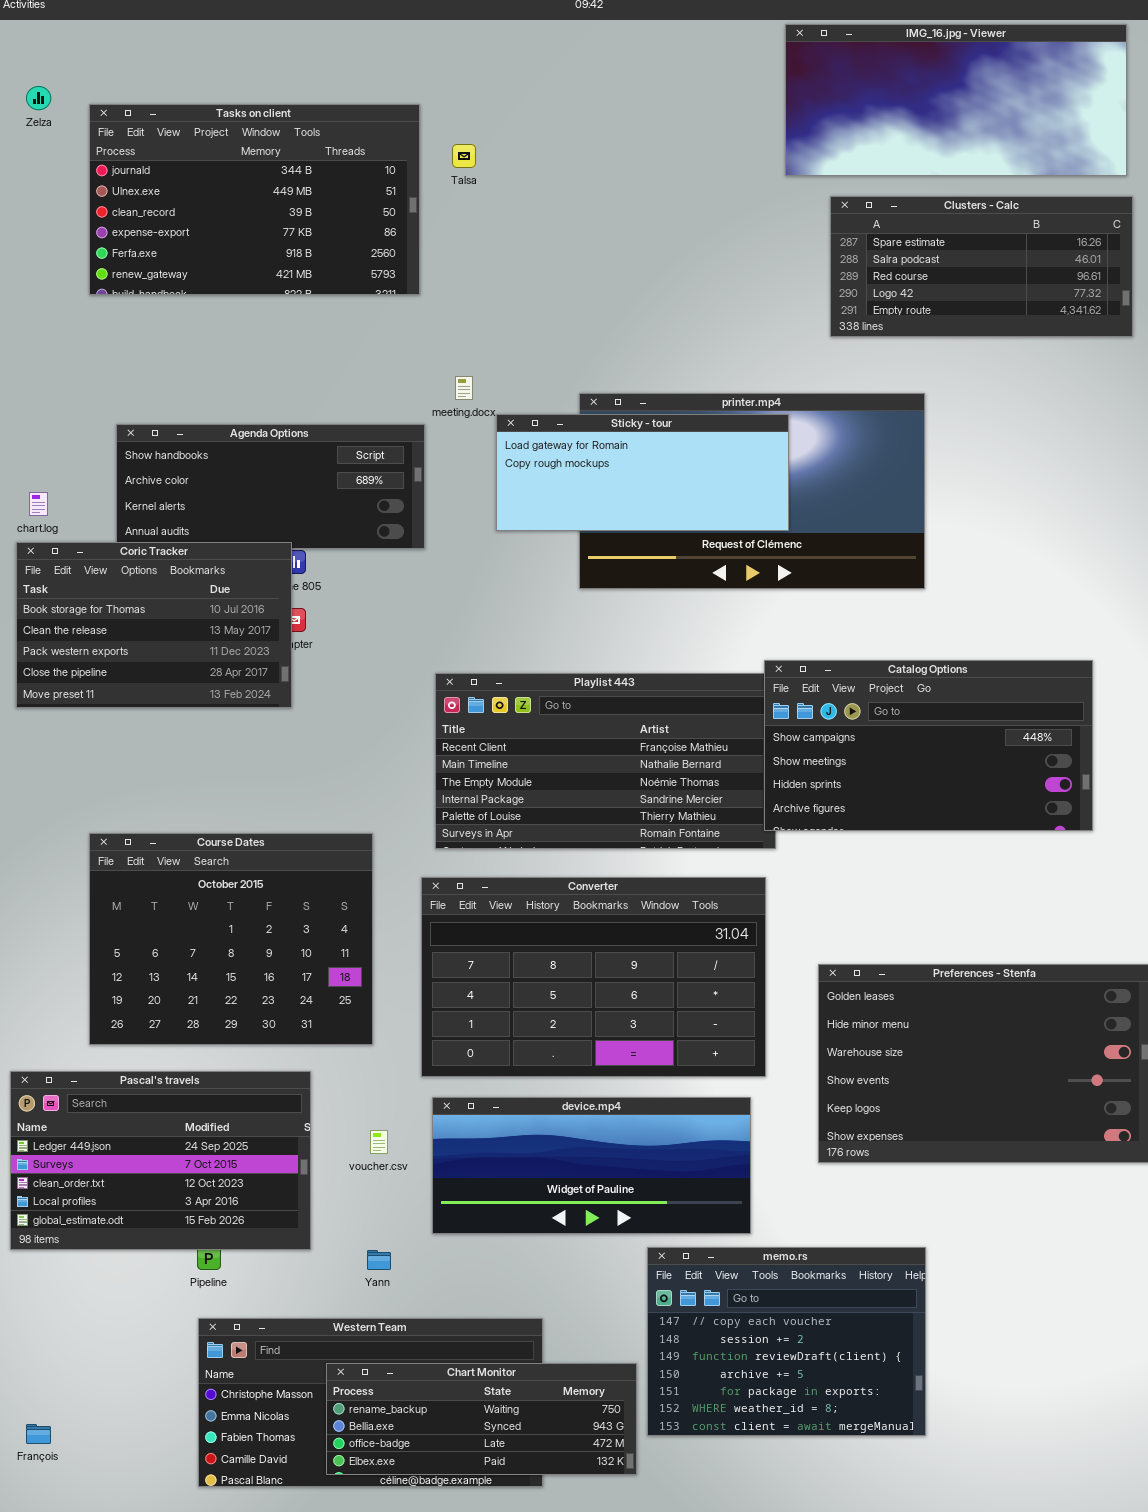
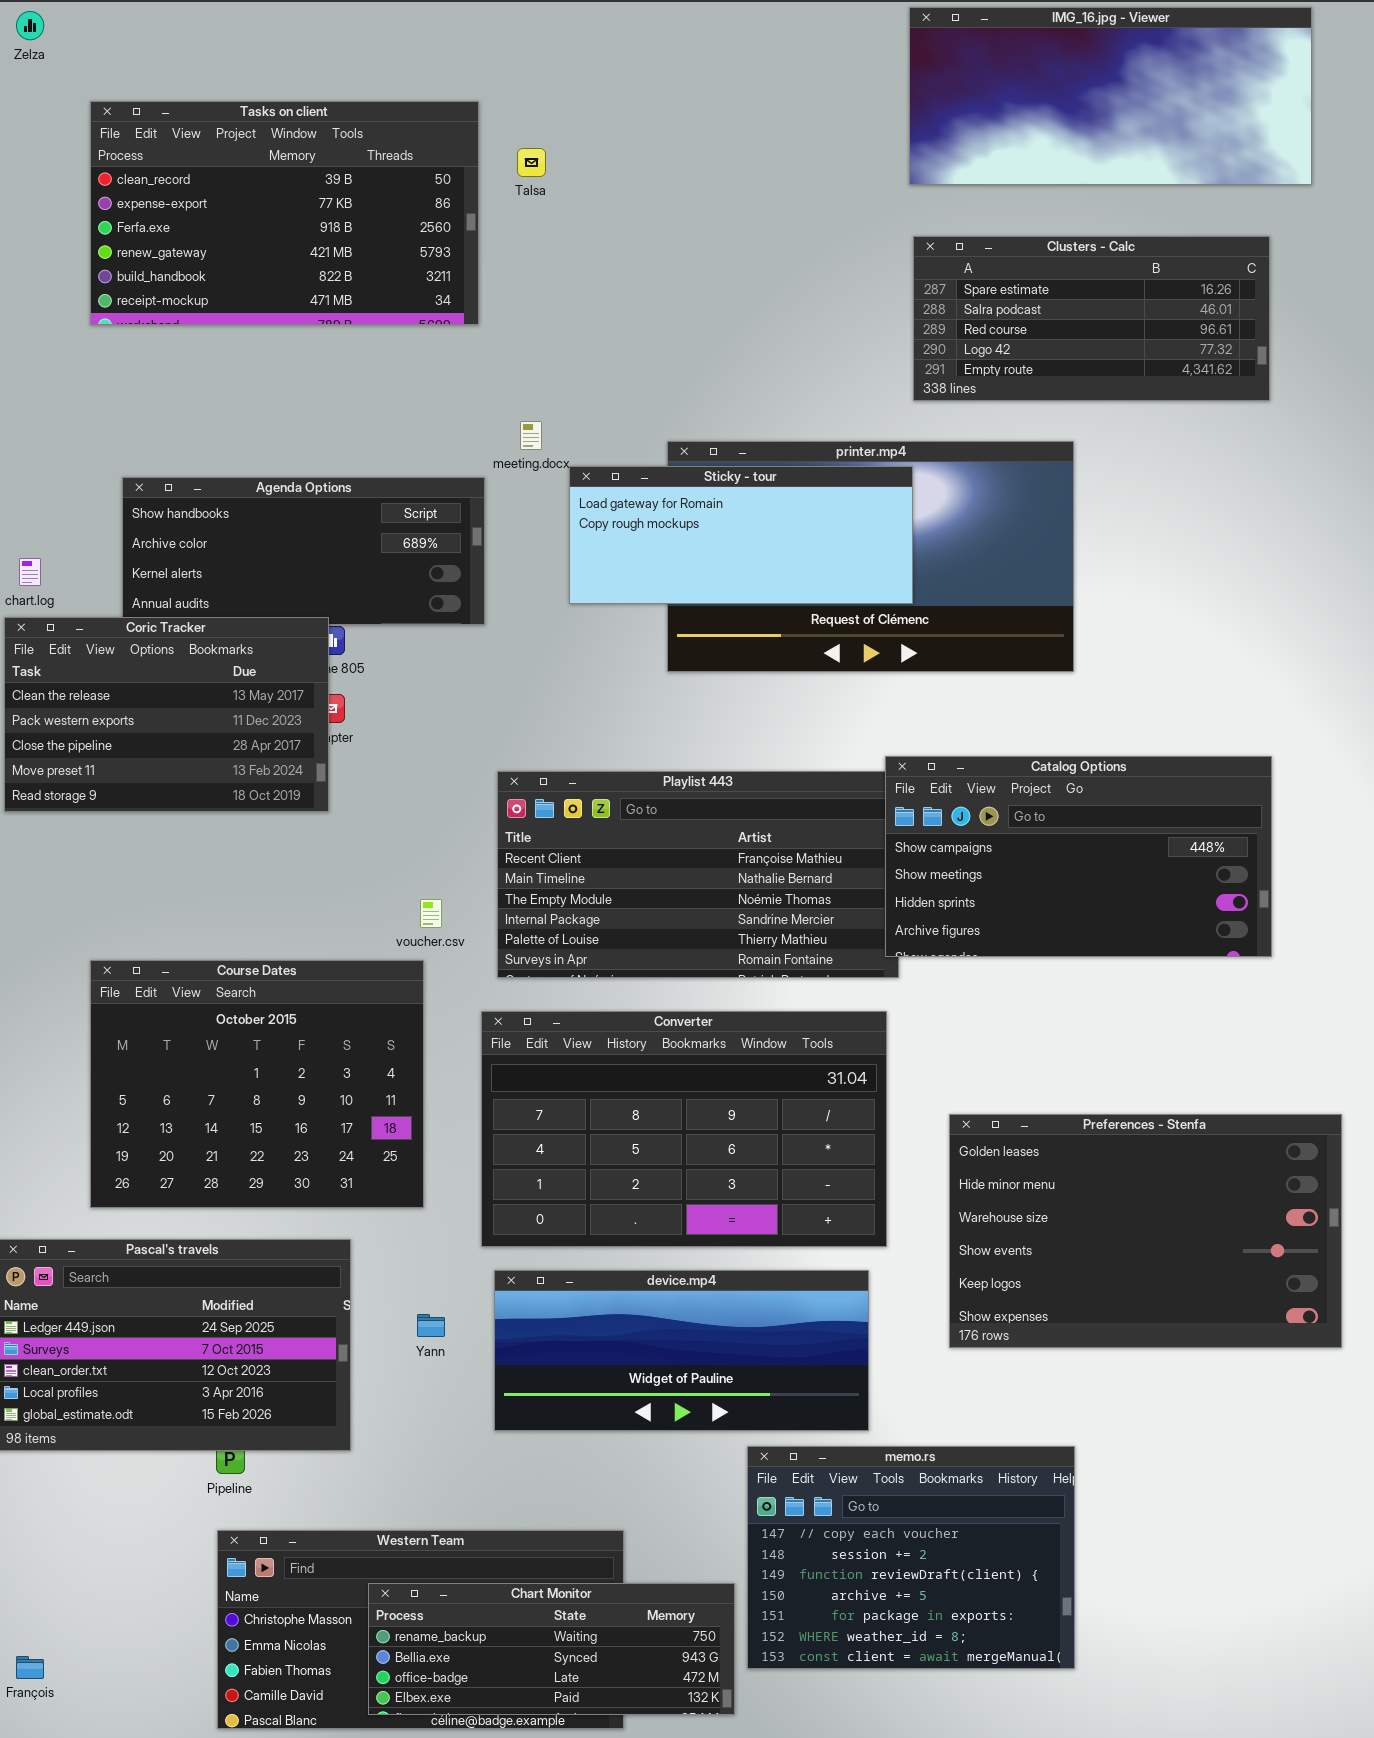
Zelza: [26,86,51,110] -> [16,11,44,40], moved
Tasks on client: [89,104,420,295] -> [90,101,479,325], scrolled down 2 rows
Clusters - Calc: [830,196,1133,337] -> [913,236,1270,401], moved
Coric Tracker: [16,542,292,708] -> [4,617,329,812], scrolled down 1 row
voucher.csv: [370,1130,388,1154] -> [420,899,442,928], moved
Yann: [367,1250,391,1270] -> [417,1314,445,1337], moved

